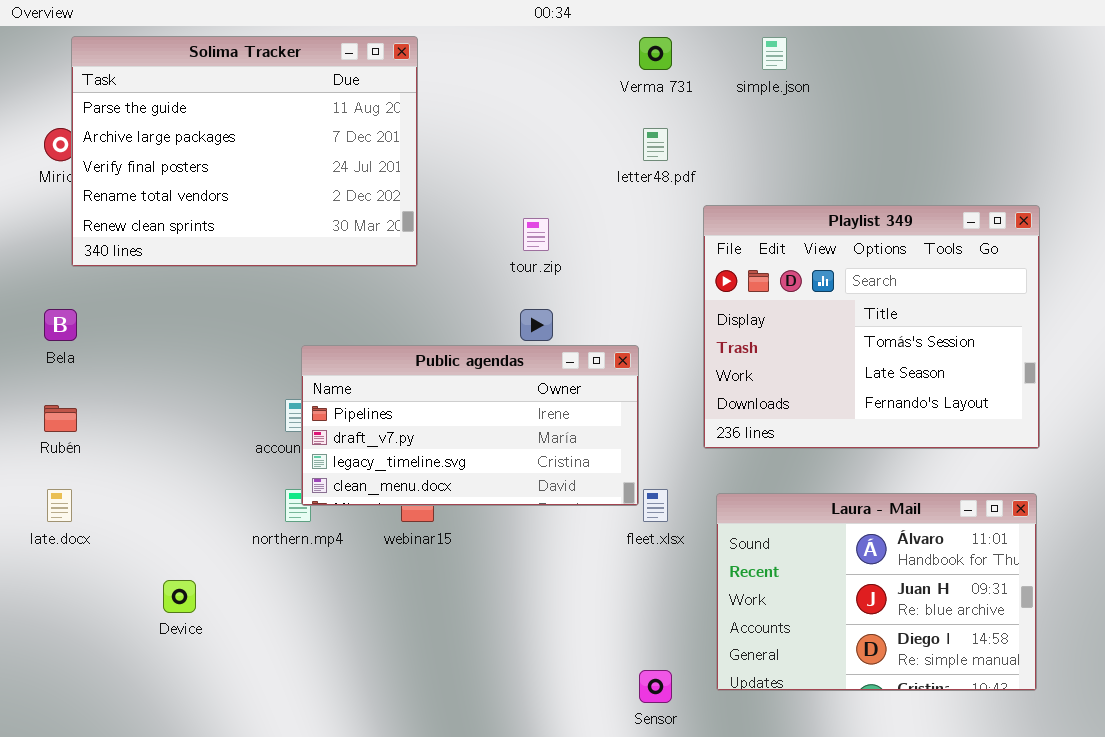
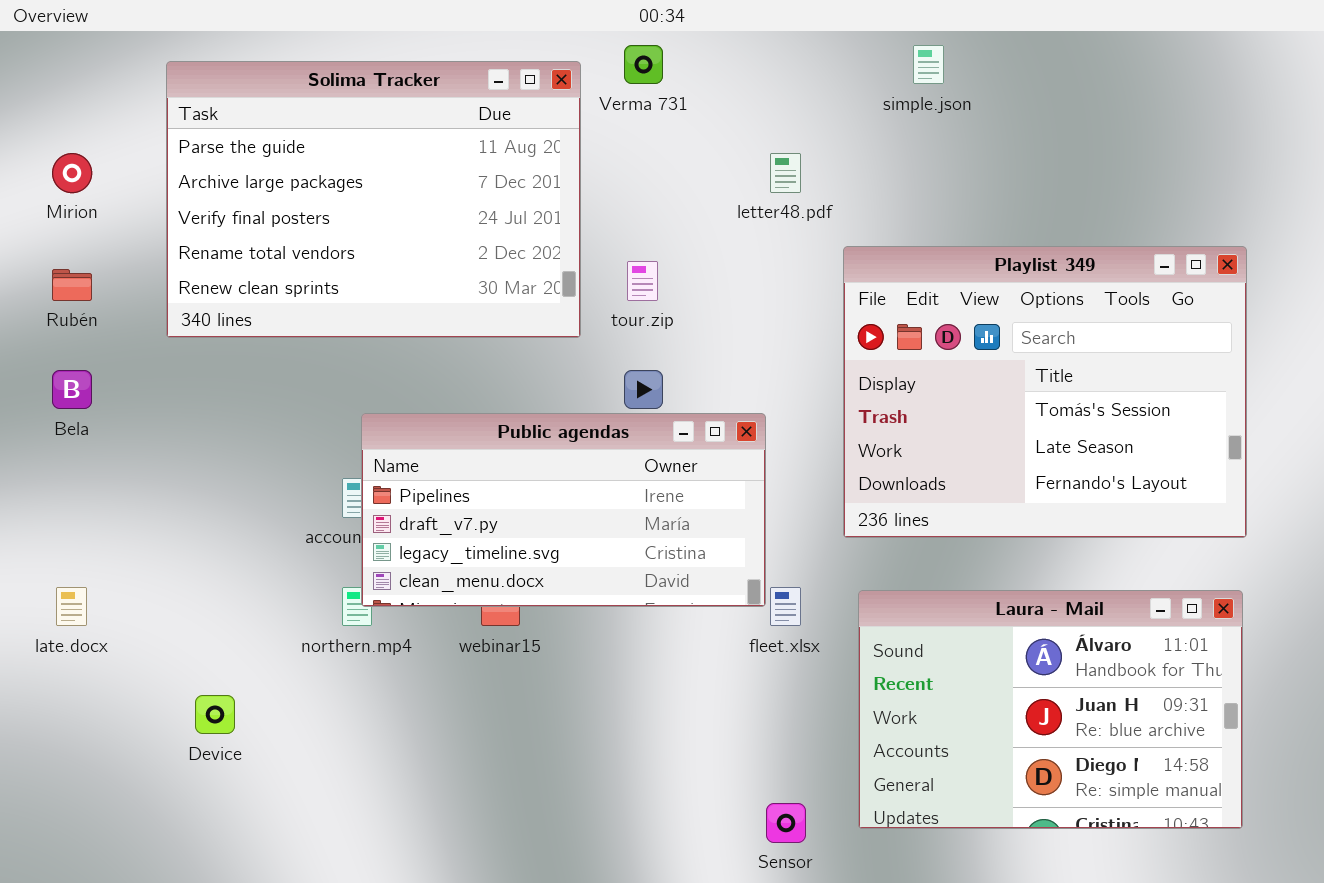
Solima Tracker: [71,36,418,267] -> [166,61,581,338], moved
Verma 731: [639,37,672,70] -> [624,45,663,84], moved
Rubén: [44,405,77,432] -> [52,269,92,301], moved

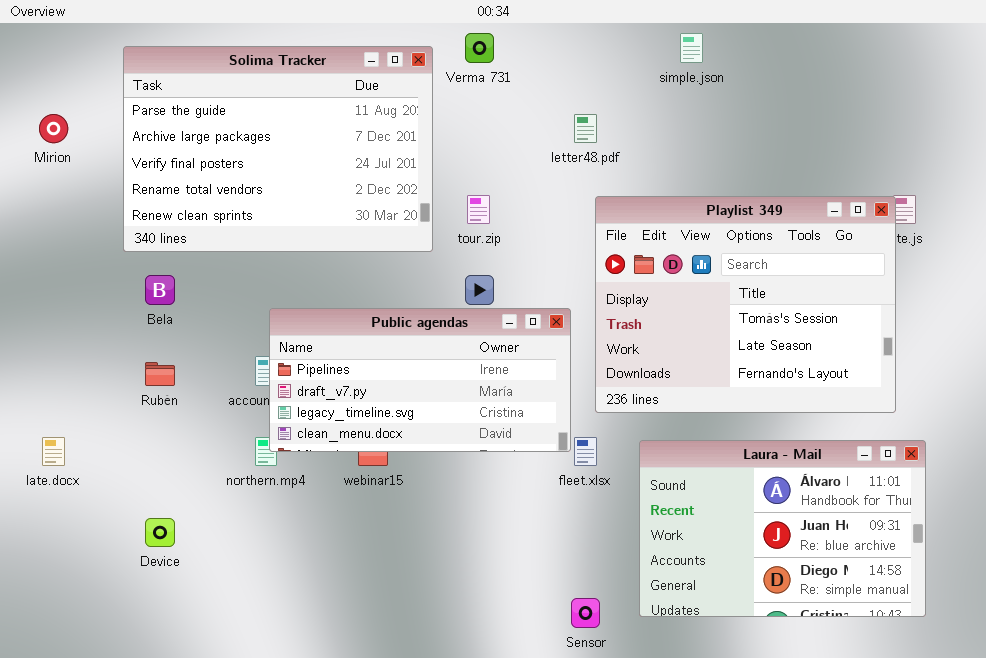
Playlist 349: [843,246,1247,538] -> [595,196,896,413], moved
Rubén: [52,269,92,301] -> [145,362,175,386], moved
Bela: [52,370,92,409] -> [145,275,175,305], moved

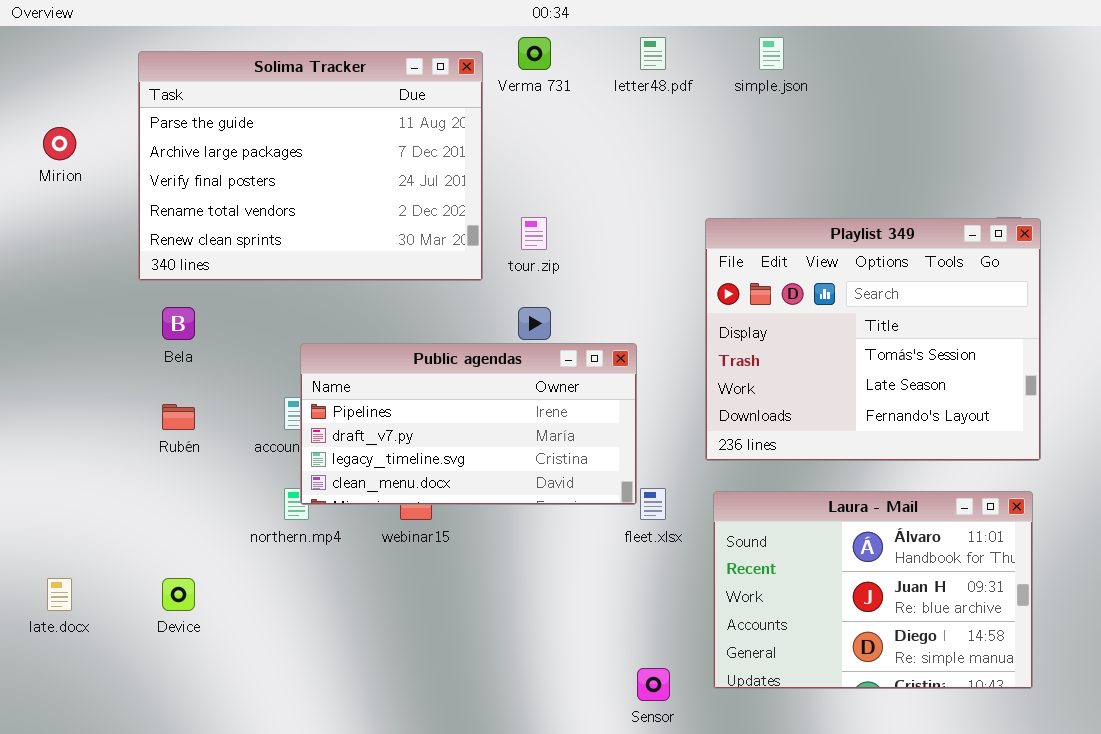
letter48.pdf: [574,114,597,143] -> [640,37,666,70], moved
Playlist 349: [595,196,896,413] -> [705,218,1041,461], moved
late.docx: [42,437,65,466] -> [47,578,72,611], moved

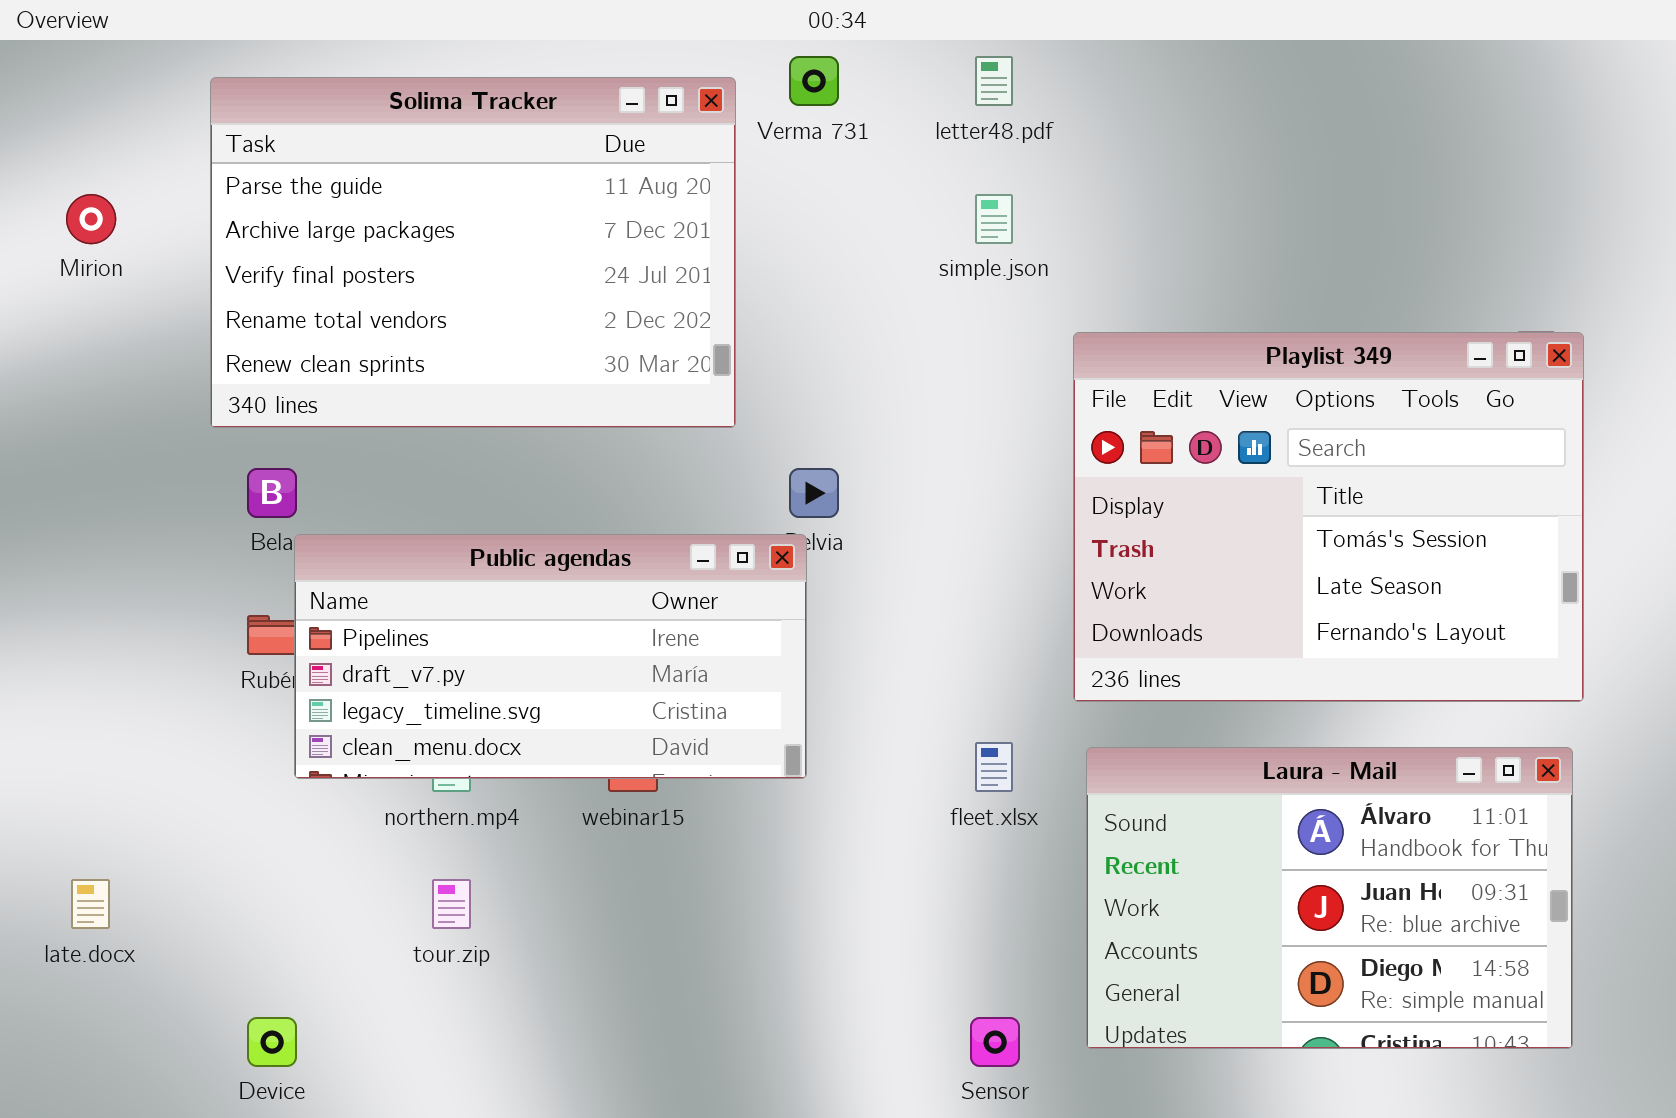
simple.json: [759,37,784,70] -> [975,194,1013,244], moved
tour.zip: [521,217,547,250] -> [432,879,471,929], moved
Public agendas: [300,343,637,505] -> [294,534,807,779], moved
Device: [162,578,195,611] -> [247,1017,297,1067], moved

